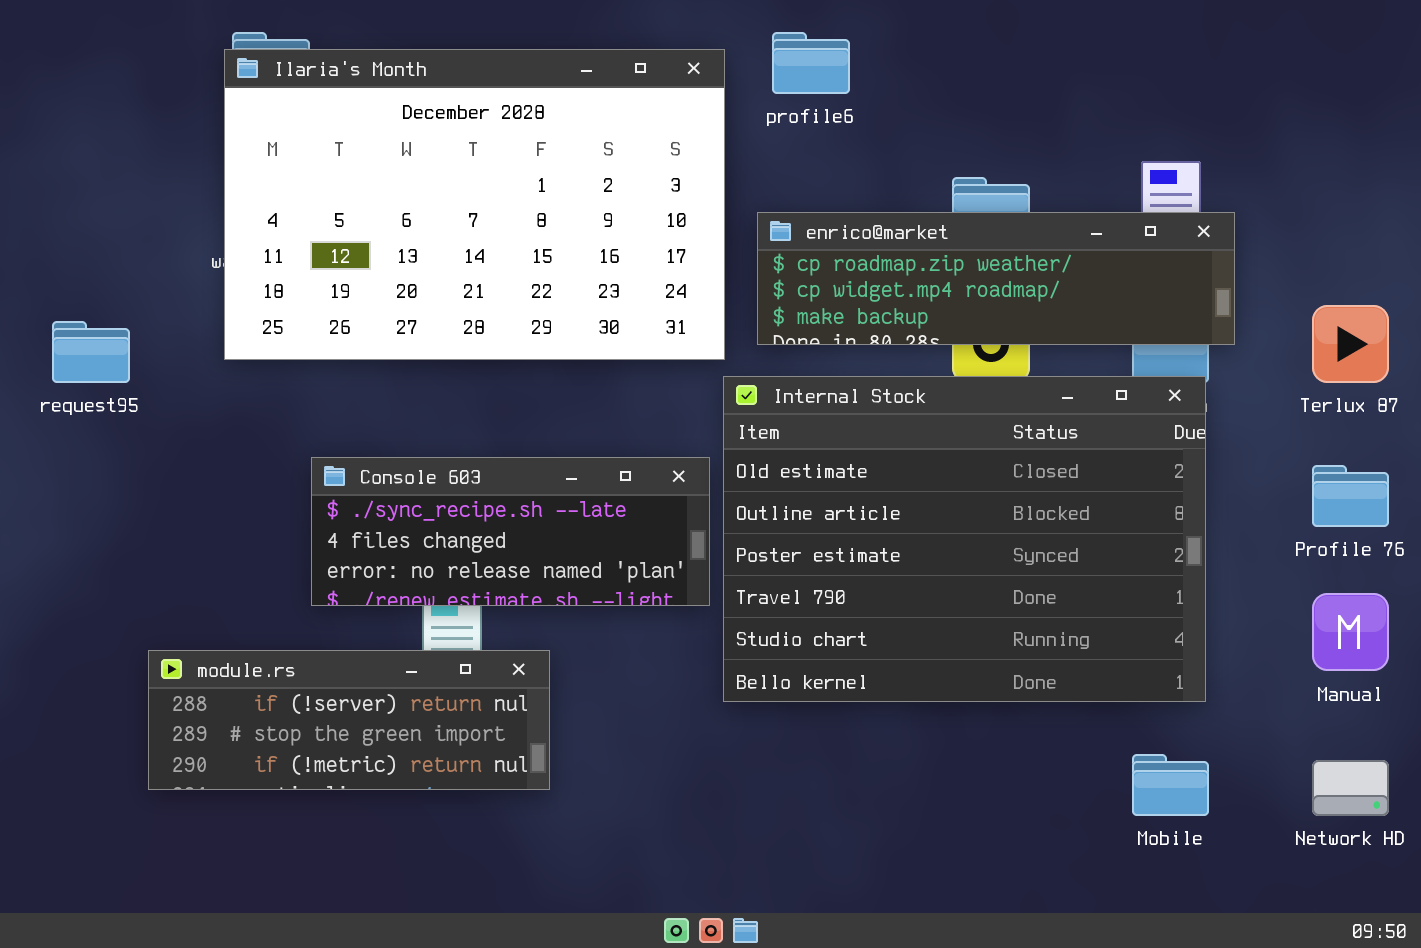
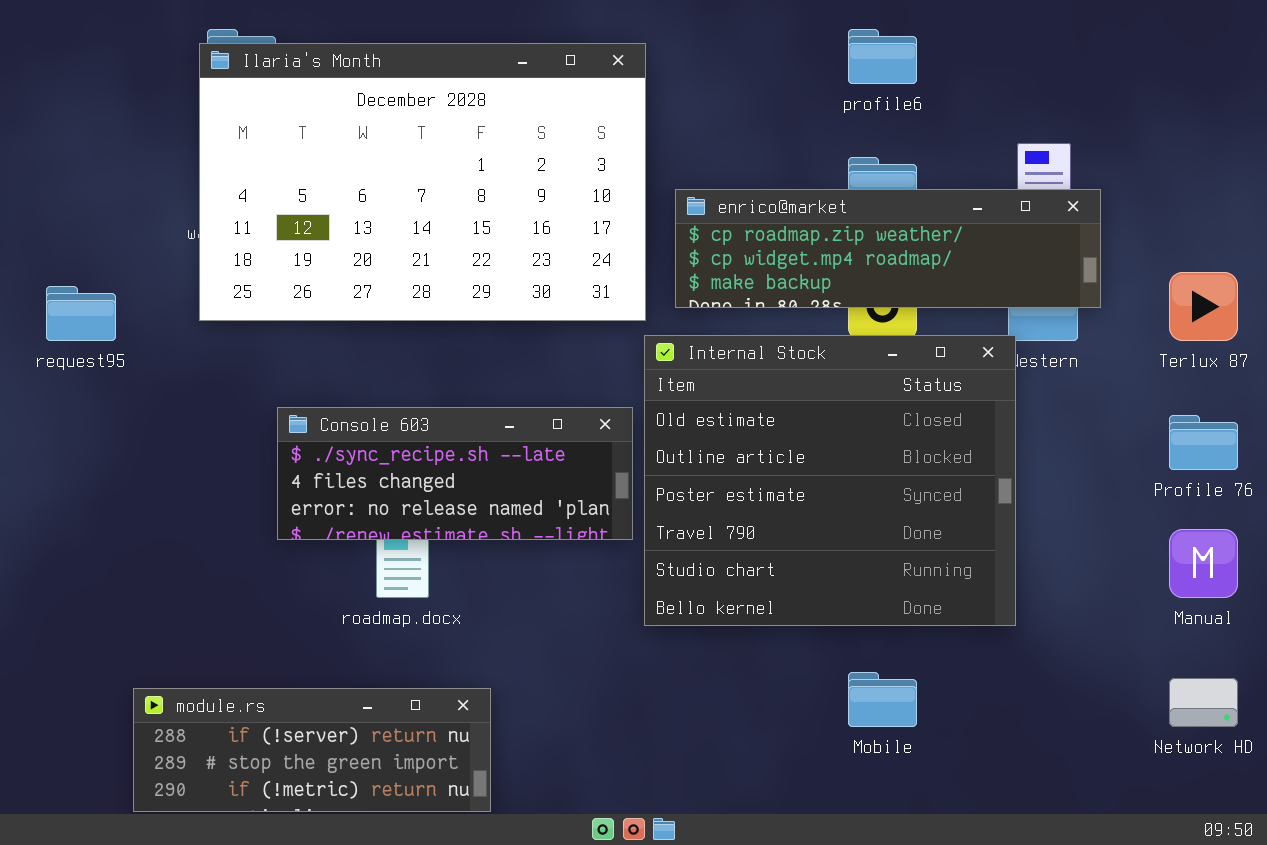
profile6: [772,32,850,94] -> [848,29,917,84], moved
Internal Stock: [723,376,1206,702] -> [644,335,1016,626], resized
module.rs: [148,650,550,790] -> [133,688,491,812], moved
Mobile: [1132,754,1209,816] -> [848,672,917,727], moved

